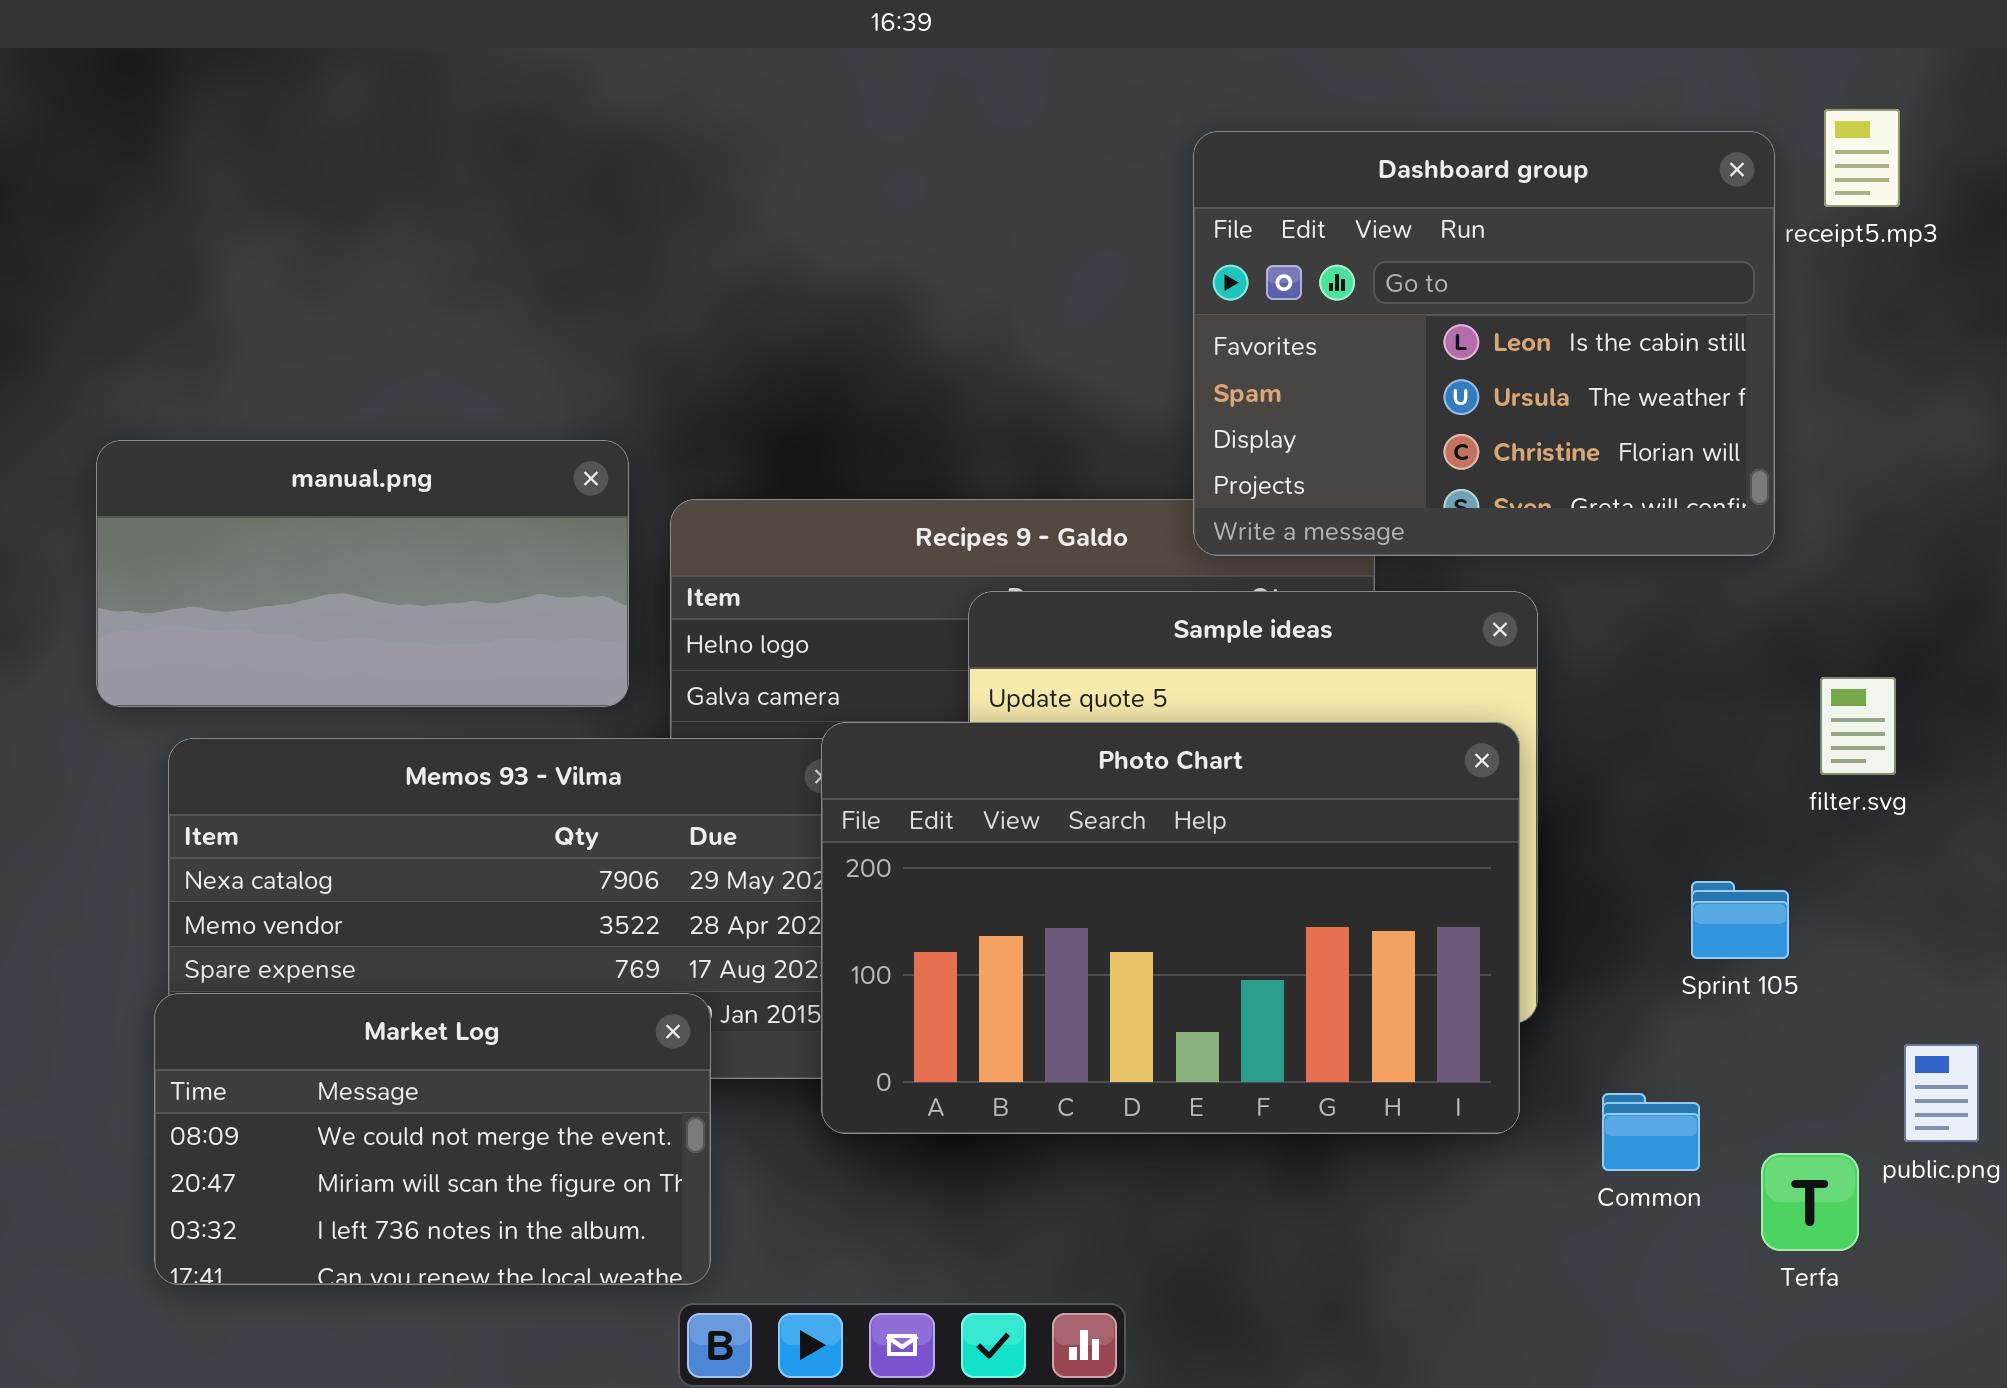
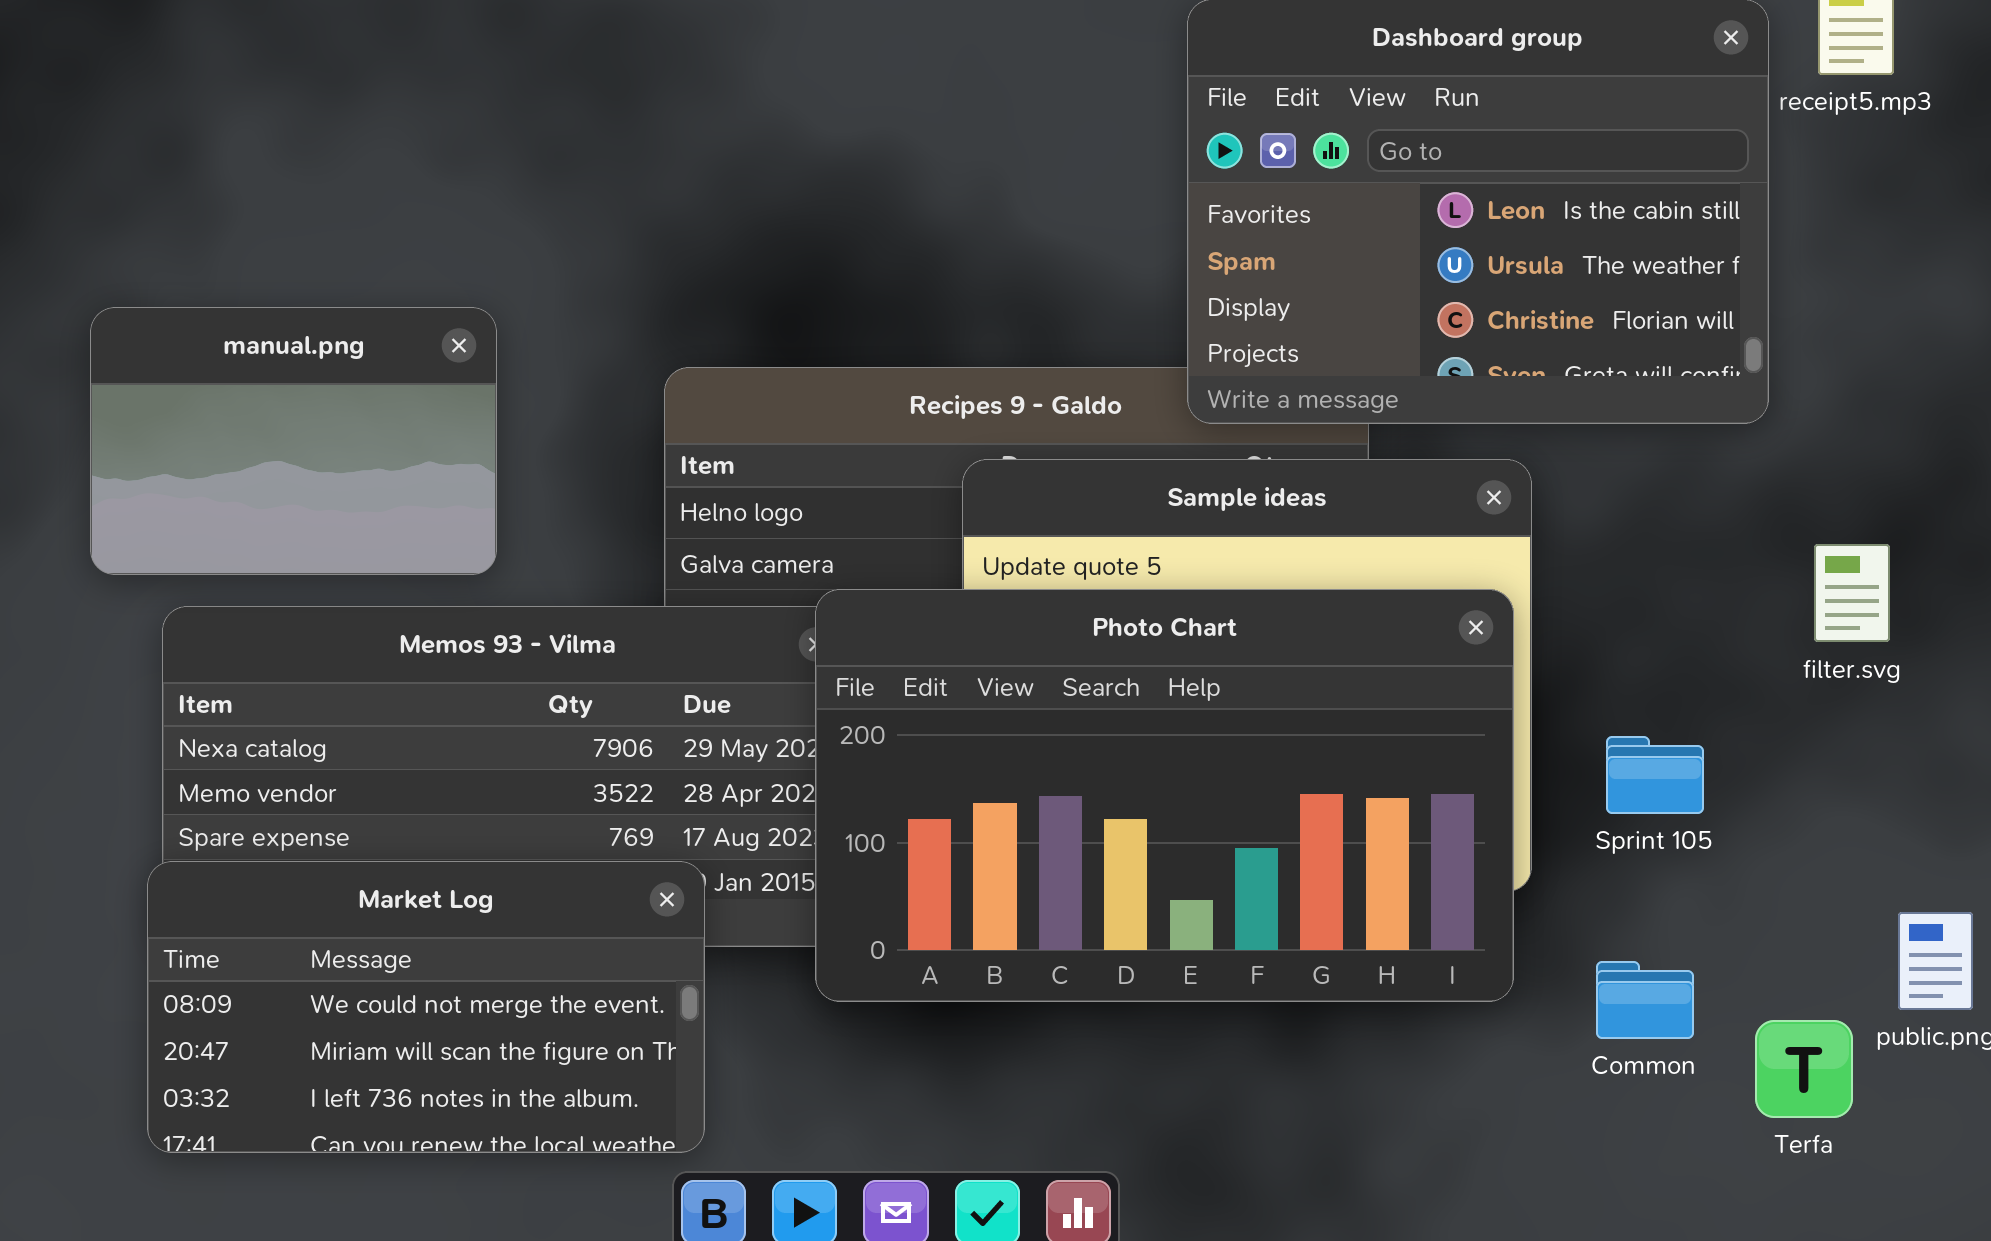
manual.png: [96,440,629,707] -> [90,307,497,575], resized
Sprint 105: [1691,881,1789,959] -> [1606,736,1704,814], moved

